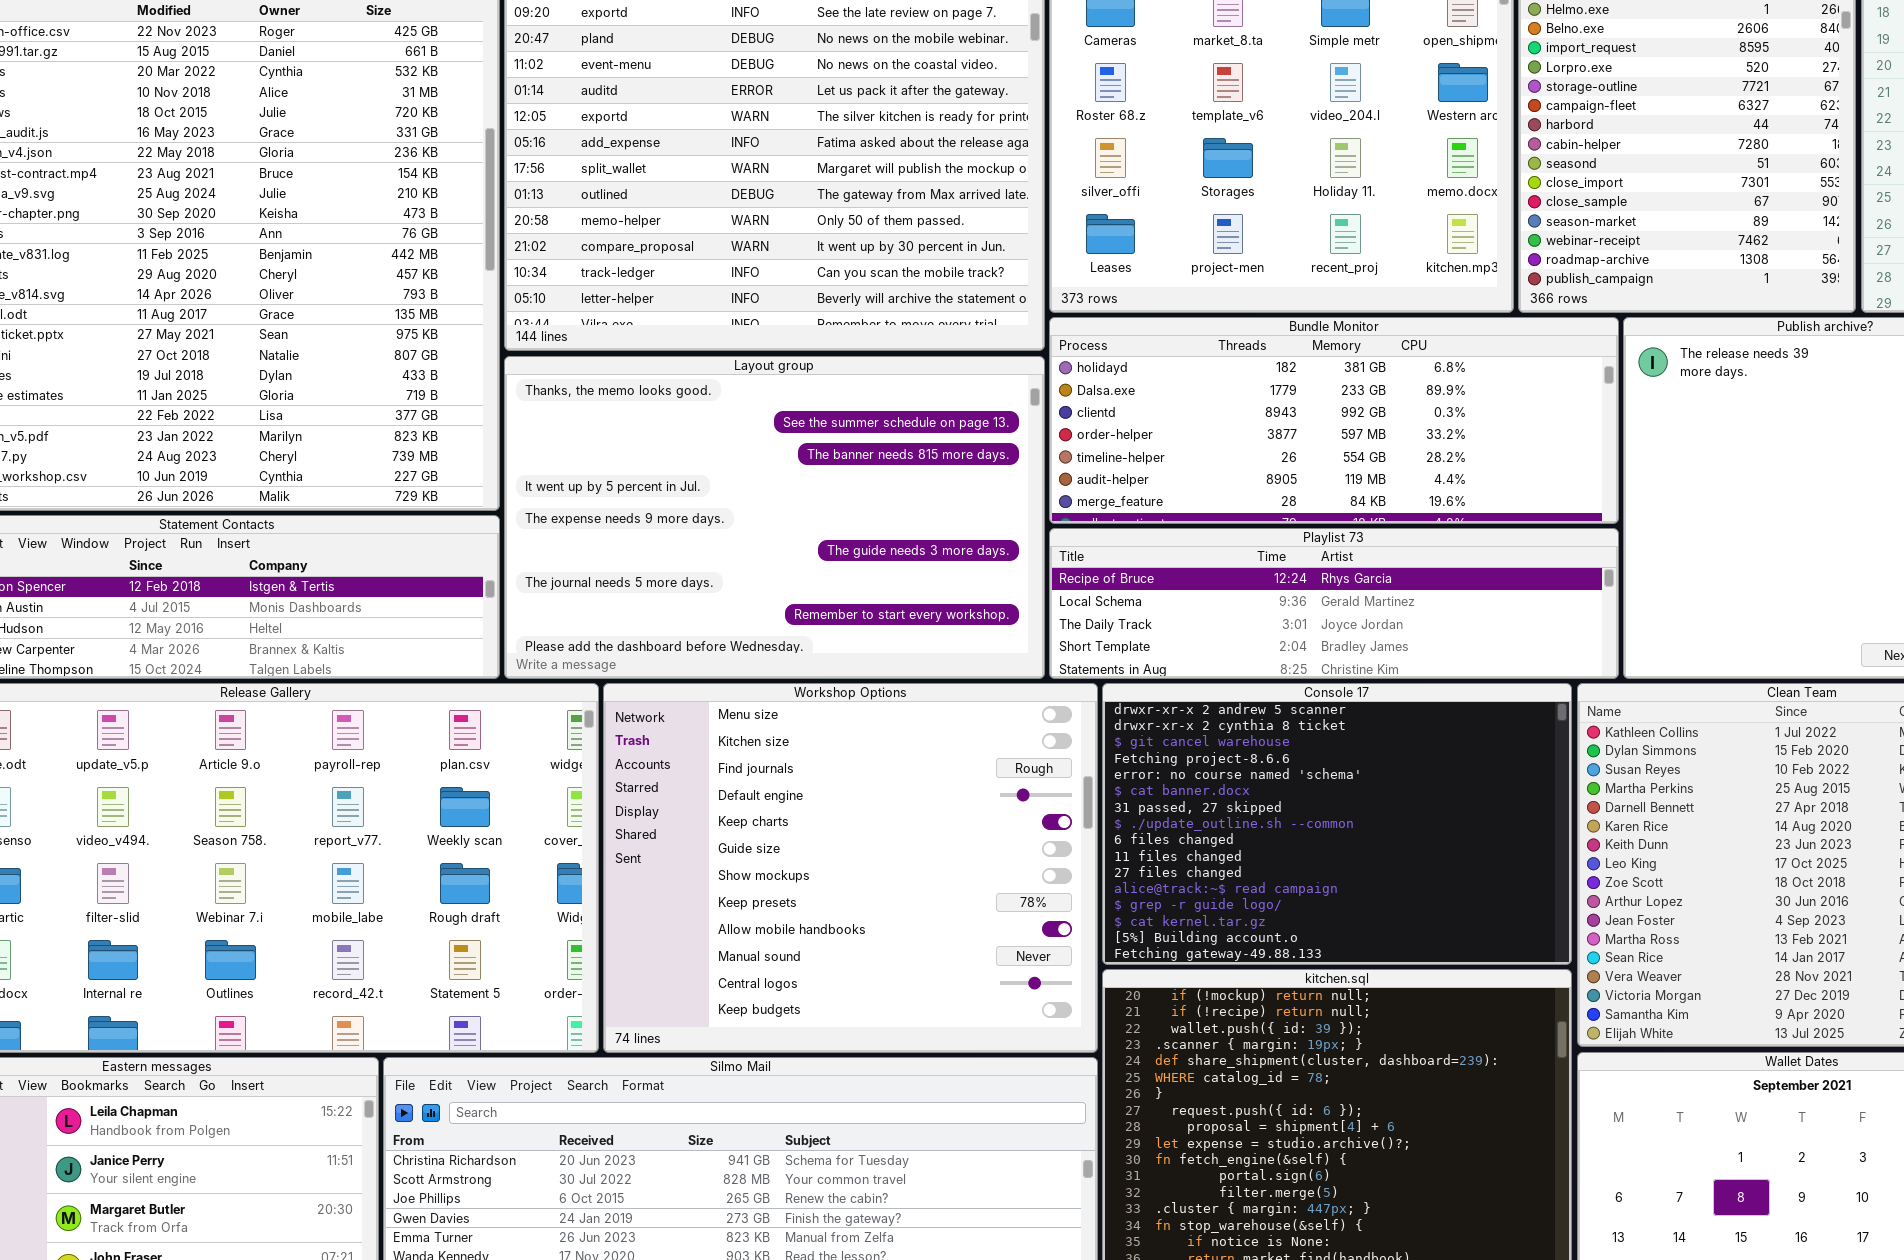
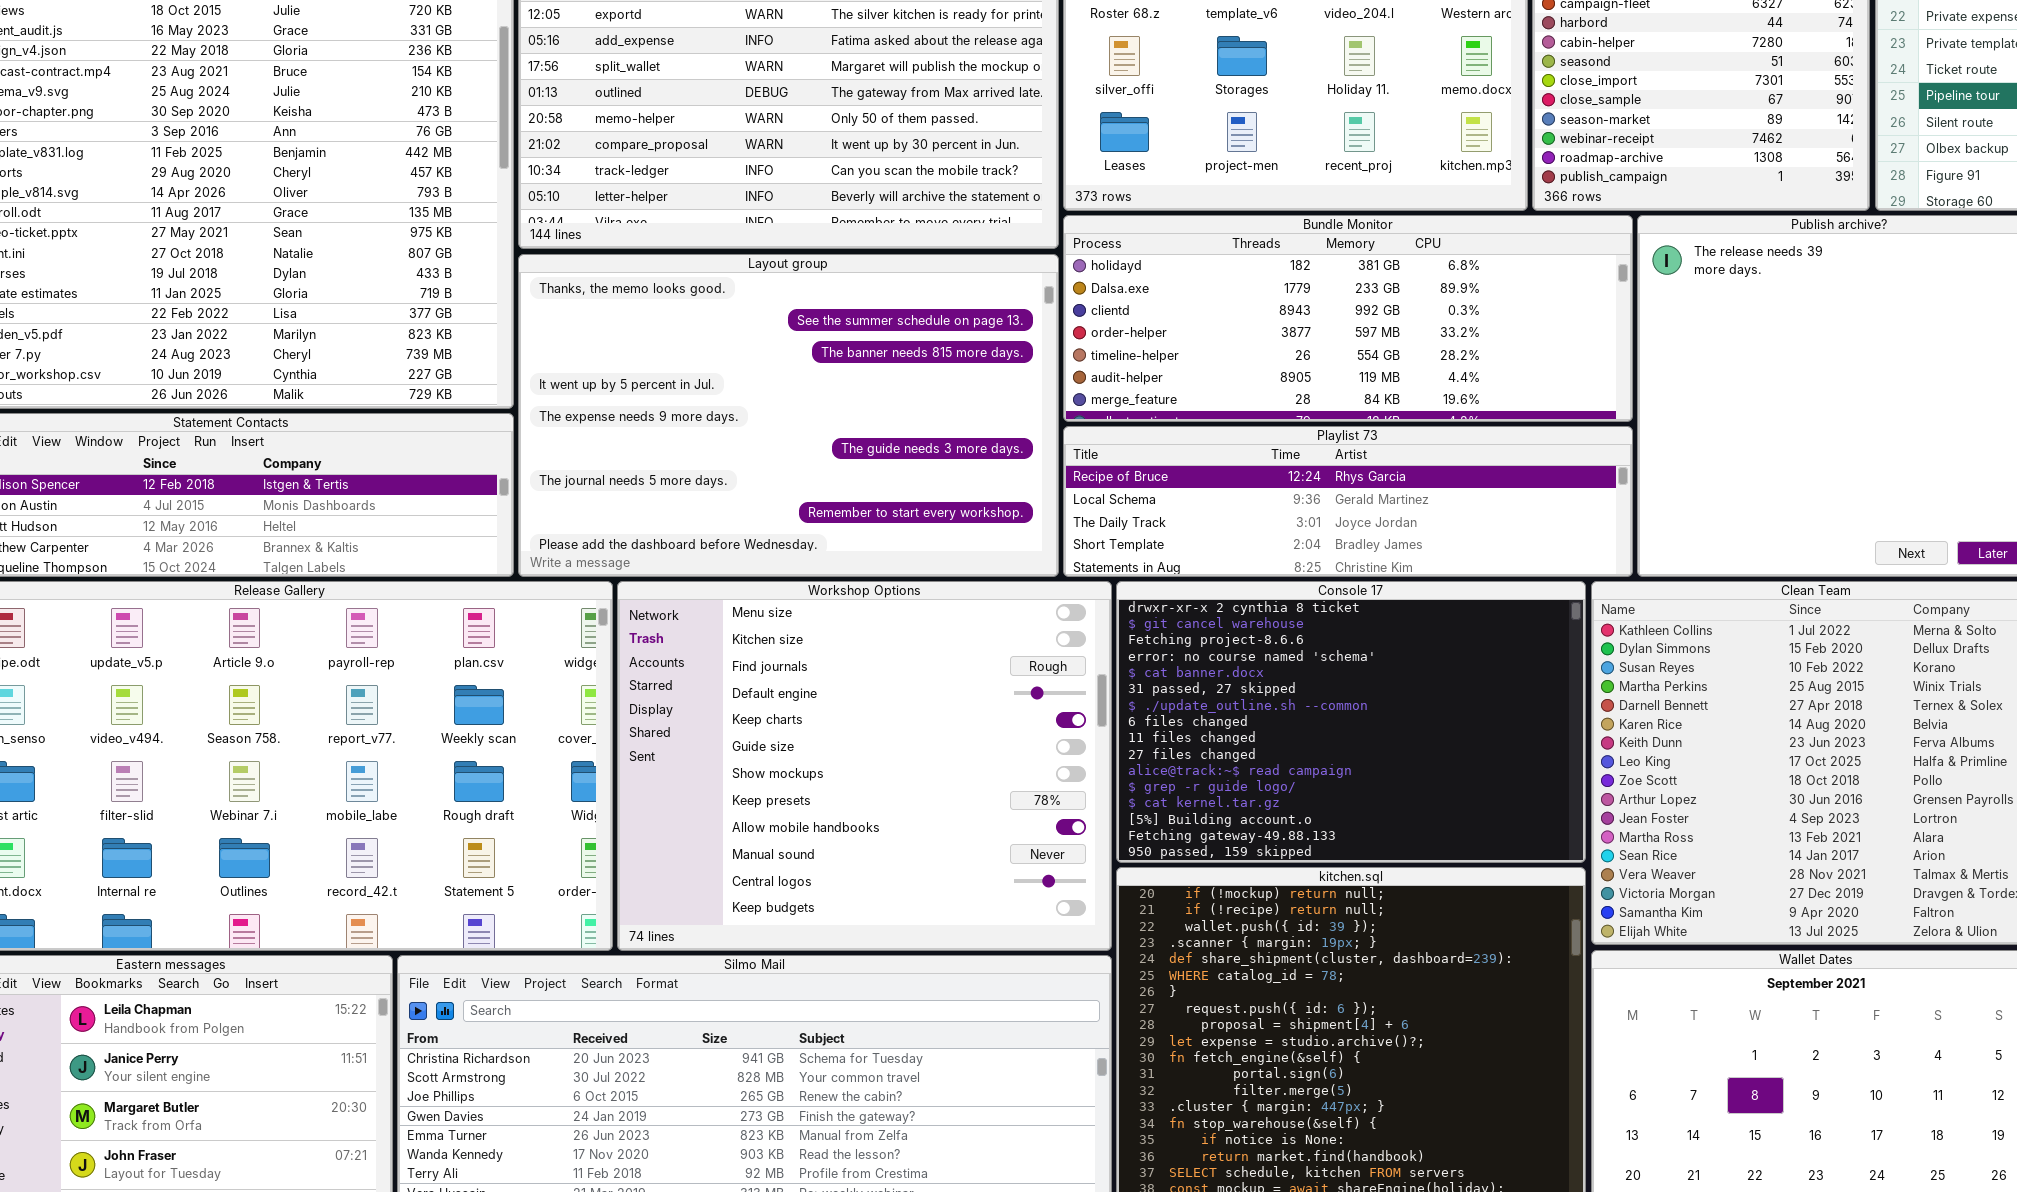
Console 17: [1102,683,1572,965] -> [1116,581,1586,863], scrolled down 1 row

